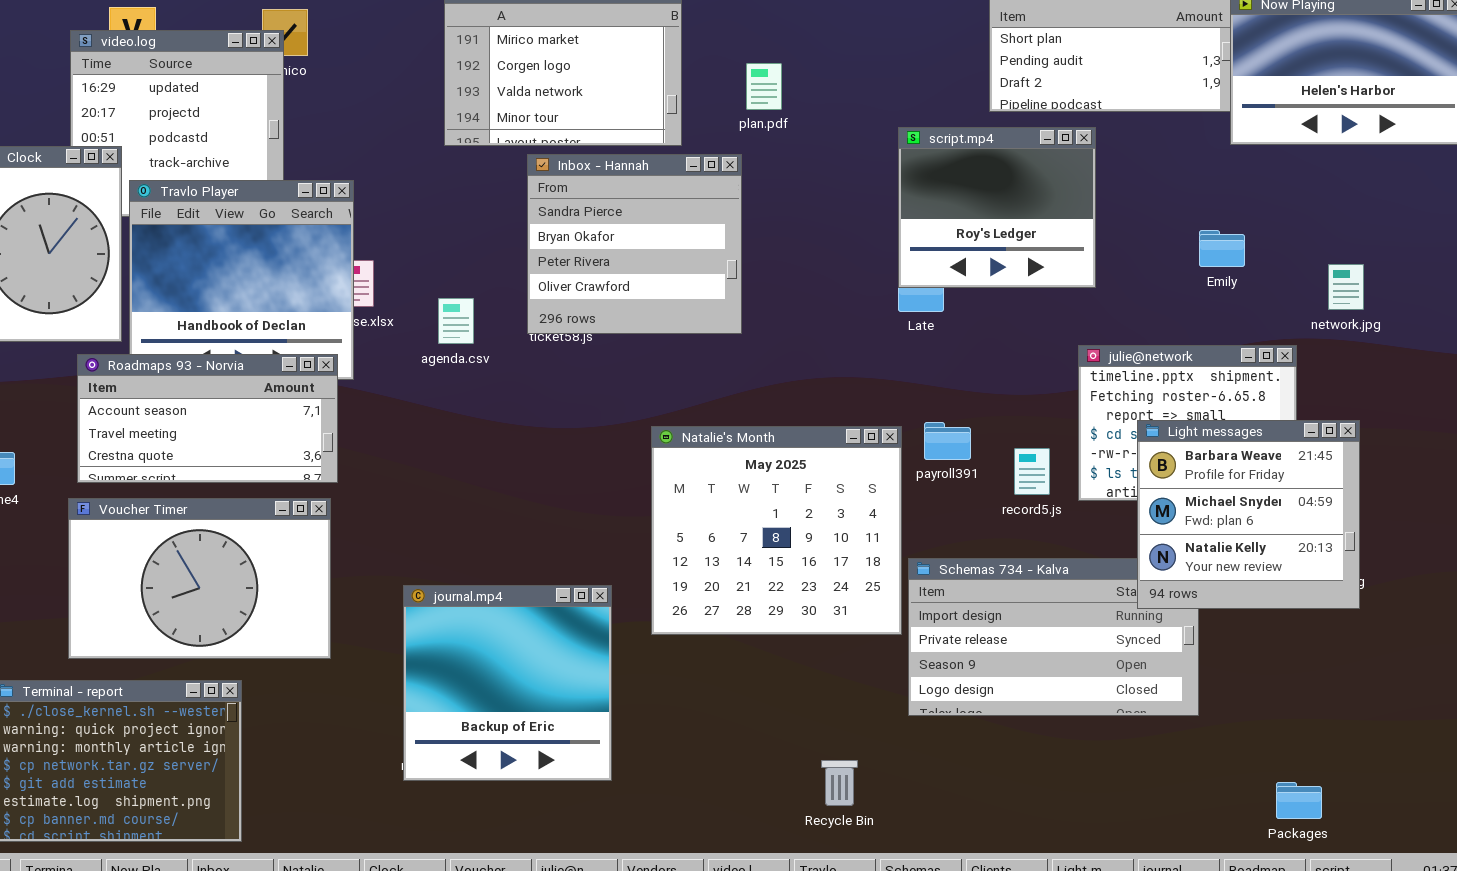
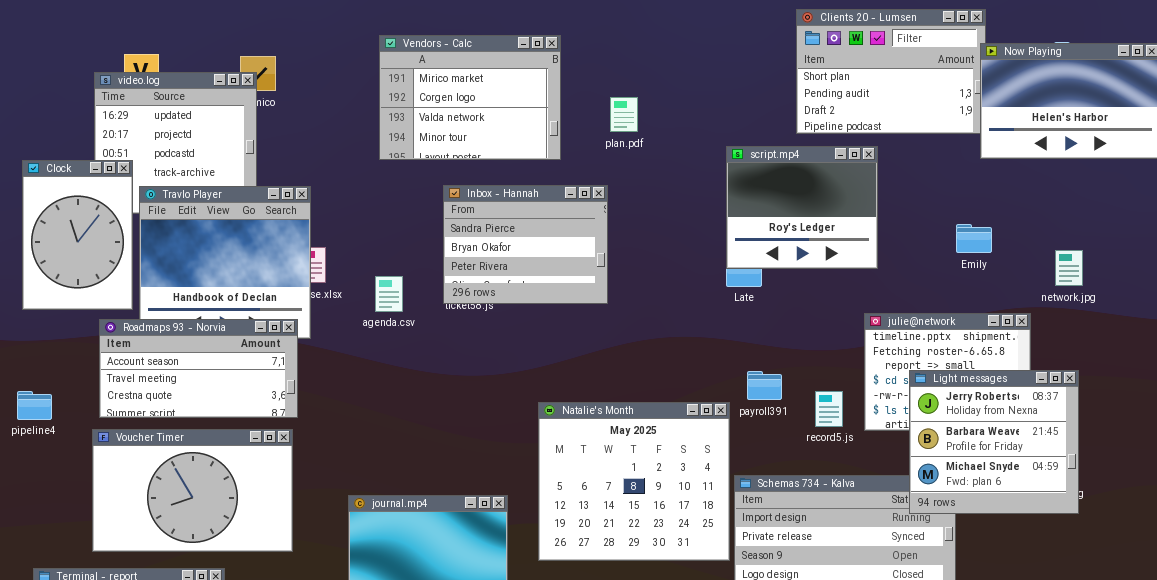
Inbox - Hannah: [527,154,742,334] -> [443,185,608,304], resized
Light messages: [1137,420,1360,609] -> [909,370,1079,514], scrolled up 1 row
Natalie's Month: [651,426,902,635] -> [538,402,730,561], moved

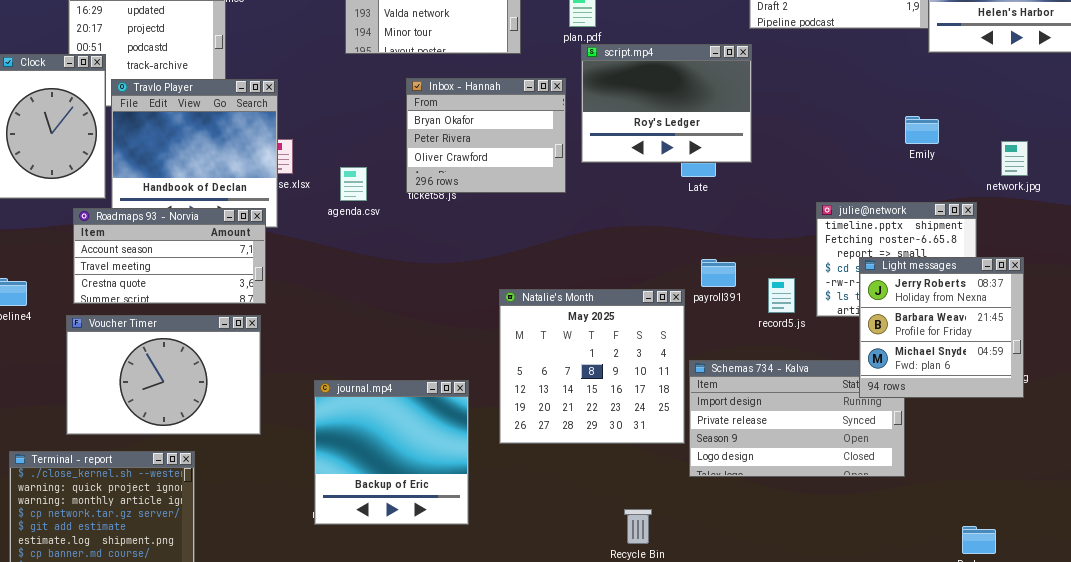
script.mp4: [726,146,878,269] -> [581,44,752,163], moved, resized
Inbox - Hannah: [443,185,608,304] -> [406,78,566,193], scrolled down 1 row

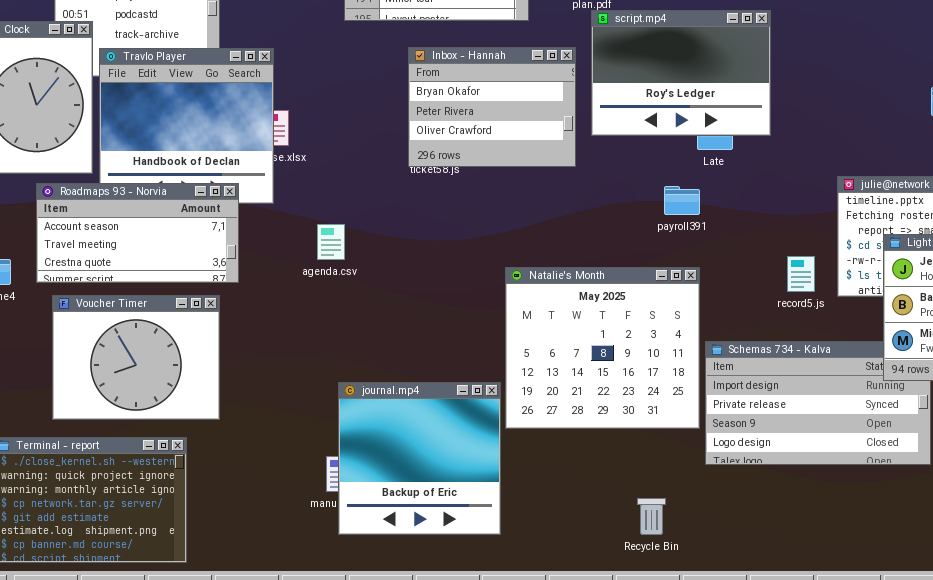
agenda.csv: [340,167,367,201] -> [317,224,345,260], moved
Roadmaps 93 - Norvia: [73,208,266,304] -> [36,183,239,283], moved
payroll391: [701,259,736,287] -> [664,186,700,215], moved
Voucher Timer: [66,315,261,435] -> [52,295,220,420], resized
journal.mp4: [314,380,469,525] -> [338,382,501,535], moved

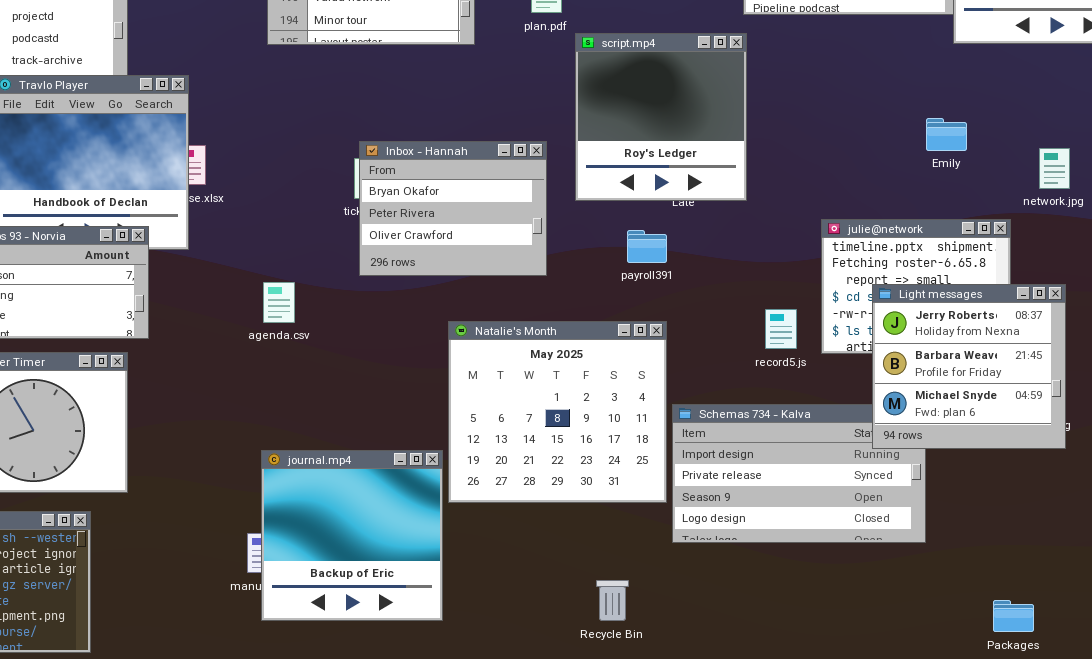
script.mp4: [591,10,771,136] -> [575,33,747,201], resized
Inbox - Hannah: [408,47,576,167] -> [359,141,547,276], moved
agenda.csv: [317,224,345,260] -> [263,282,295,323], moved

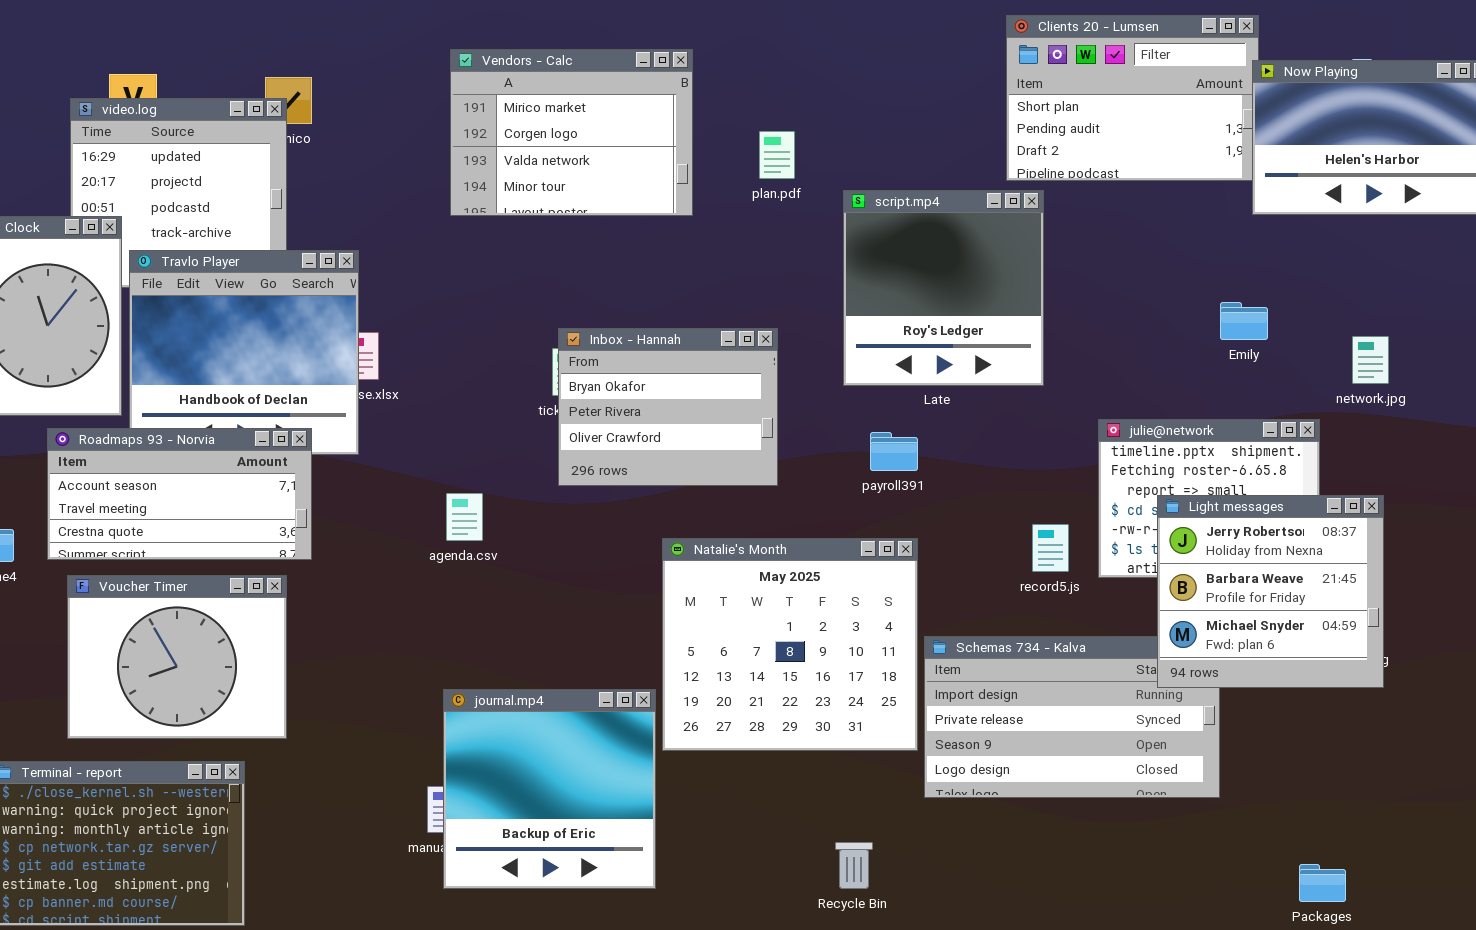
script.mp4: [575,33,747,201] -> [843,190,1044,386], moved

